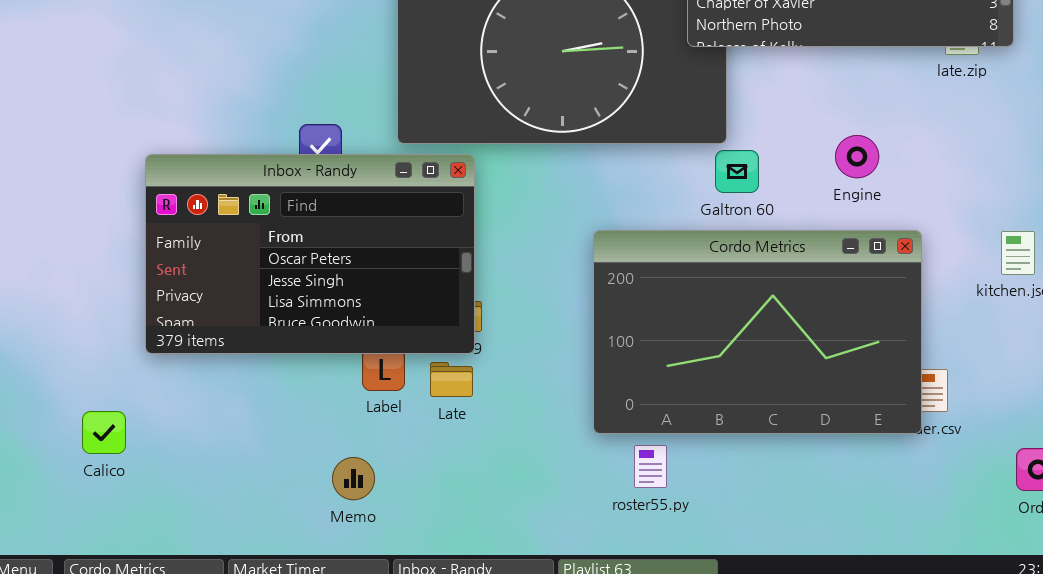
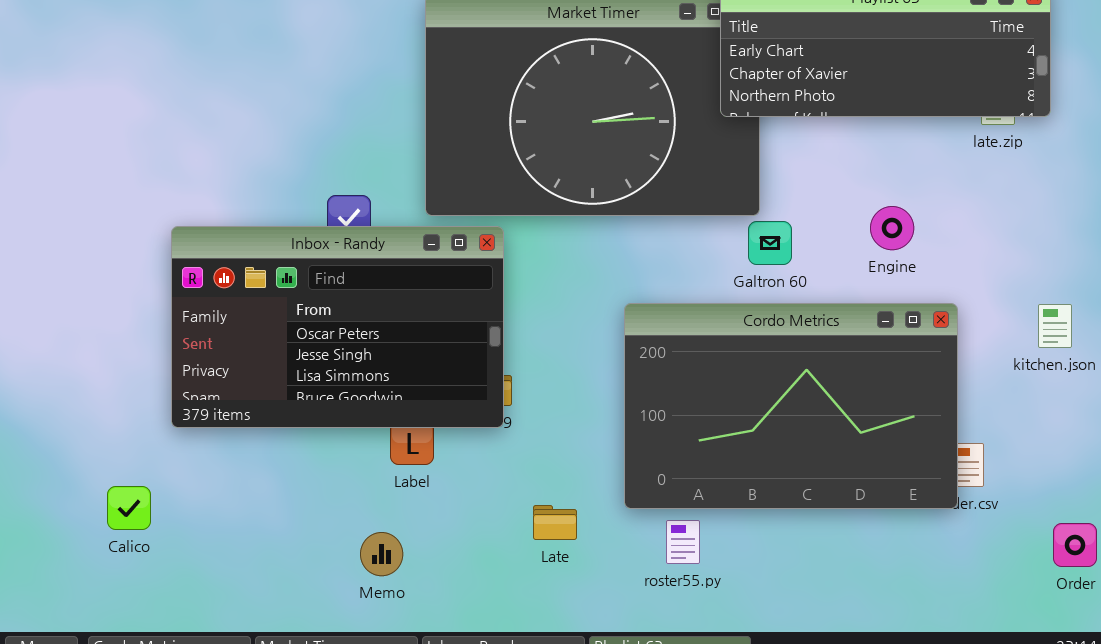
Late: [430,362,473,397] -> [533,505,577,540], moved

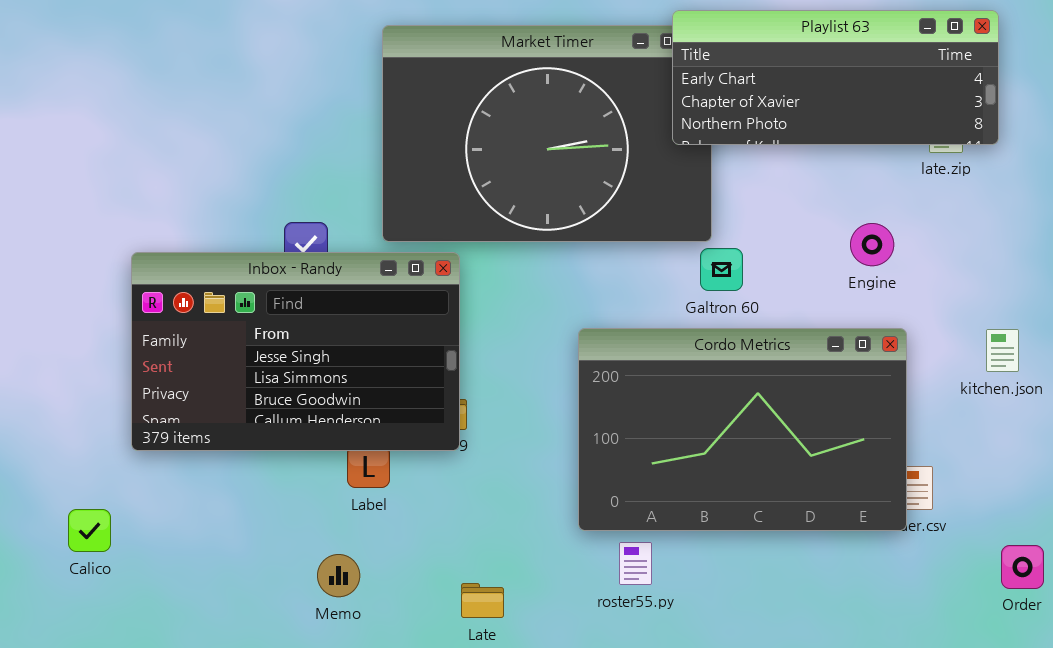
Engine: [870,206,914,250] -> [850,223,894,266], moved
Inbox - Randy: [171,226,504,428] -> [131,252,460,451], scrolled down 1 row
Late: [533,505,577,540] -> [461,583,504,618], moved

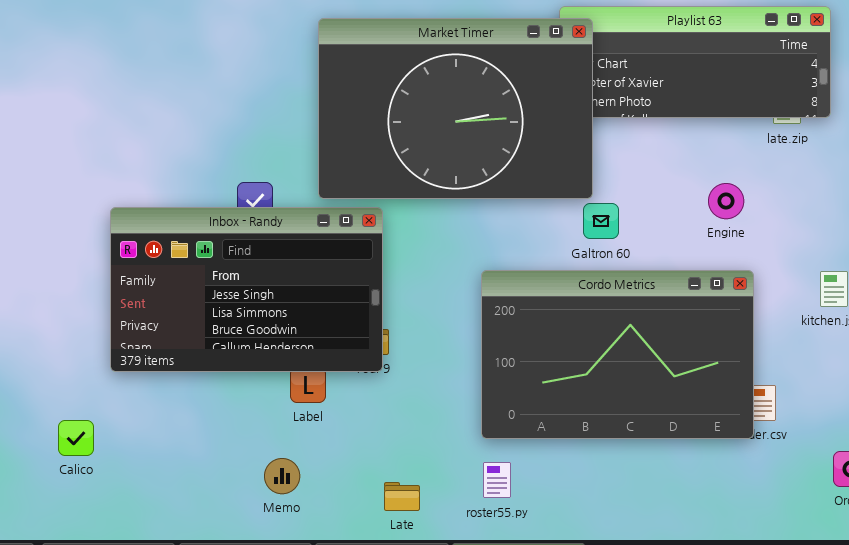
Market Timer: [382,25,712,242] -> [318,18,593,199], raised
roster55.py: [619,542,652,585] -> [483,462,511,498], moved

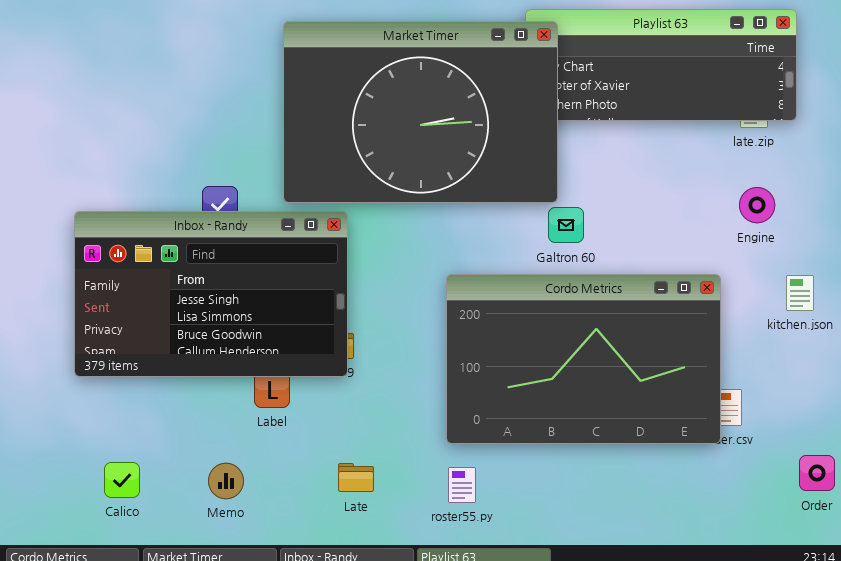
Engine: [708,183,744,219] -> [739,187,775,223], moved
Calico: [58,420,94,456] -> [104,462,140,498], moved
Memo: [264,458,300,494] -> [208,463,244,499], moved
Late: [384,482,420,511] -> [338,463,374,492], moved

